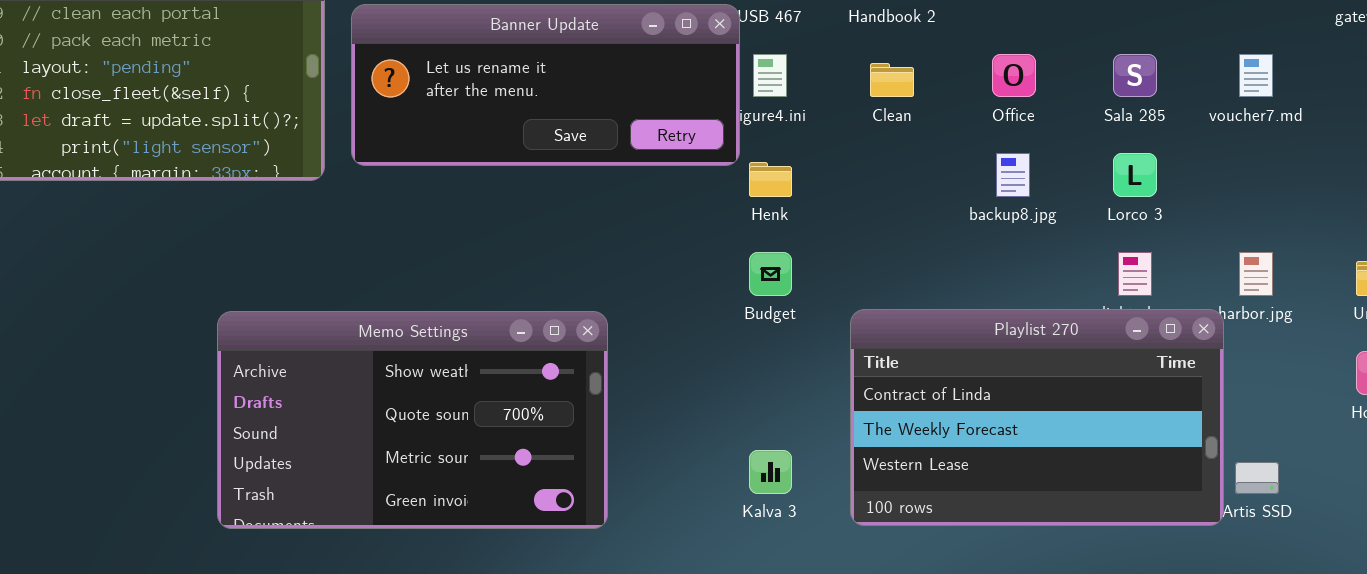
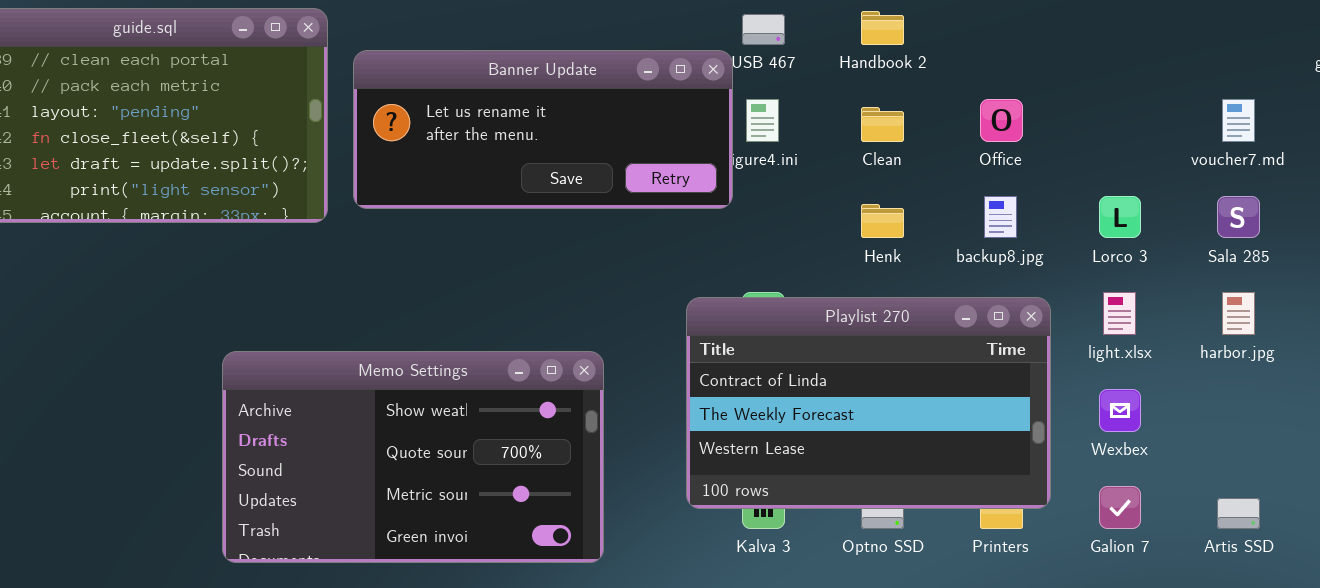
Sala 285: [1113,54,1157,97] -> [1217,196,1260,238], moved
Henk: [749,162,792,197] -> [861,204,904,238], moved
Playlist 270: [850,309,1224,526] -> [686,297,1051,509], moved

